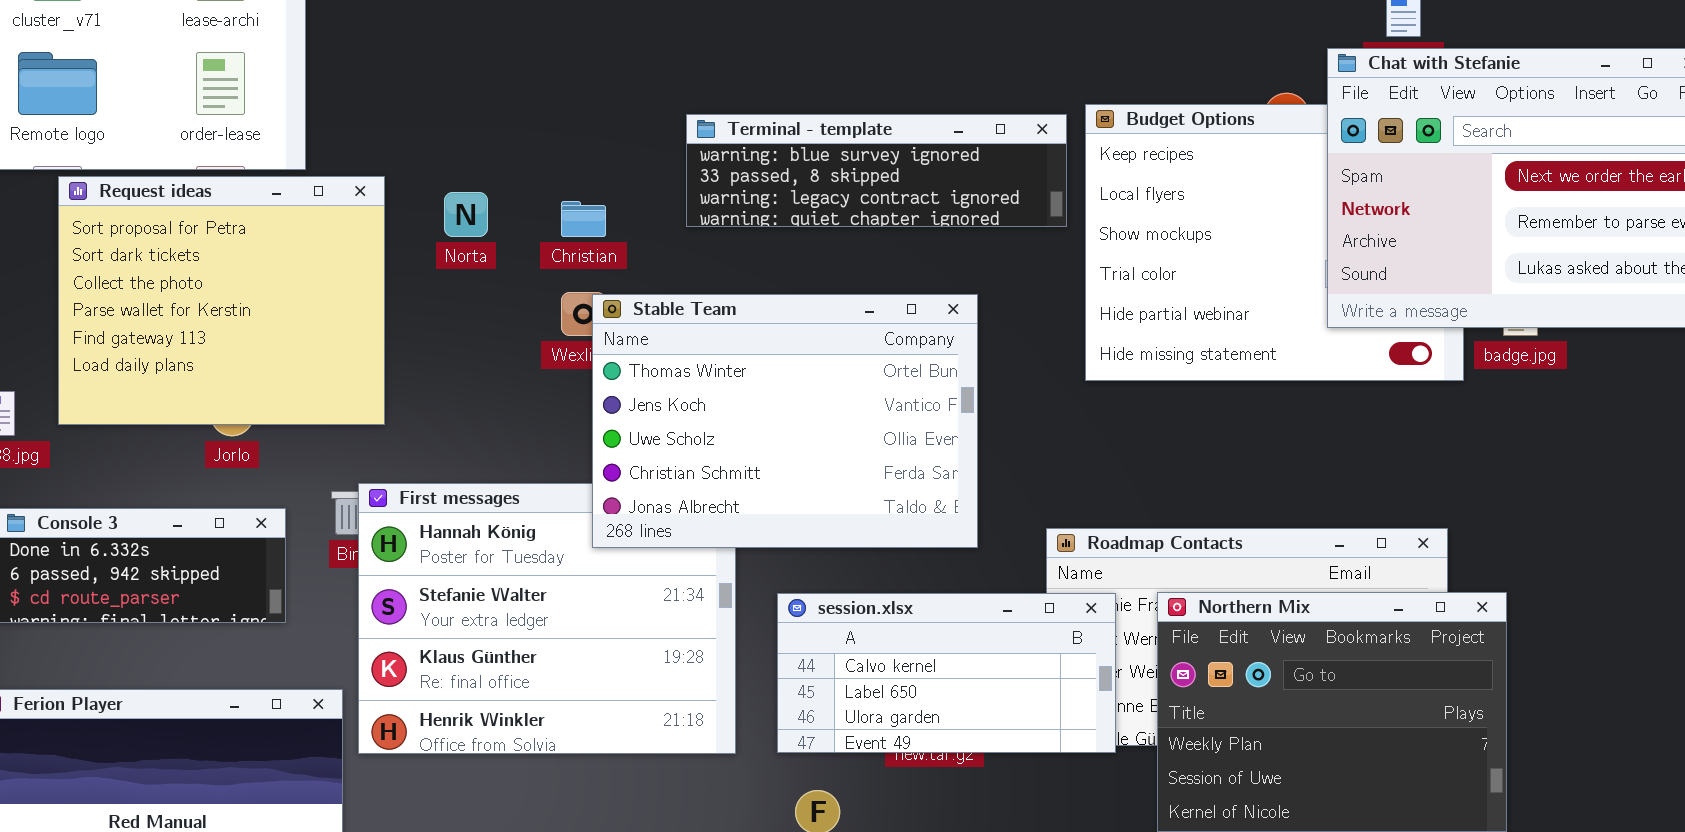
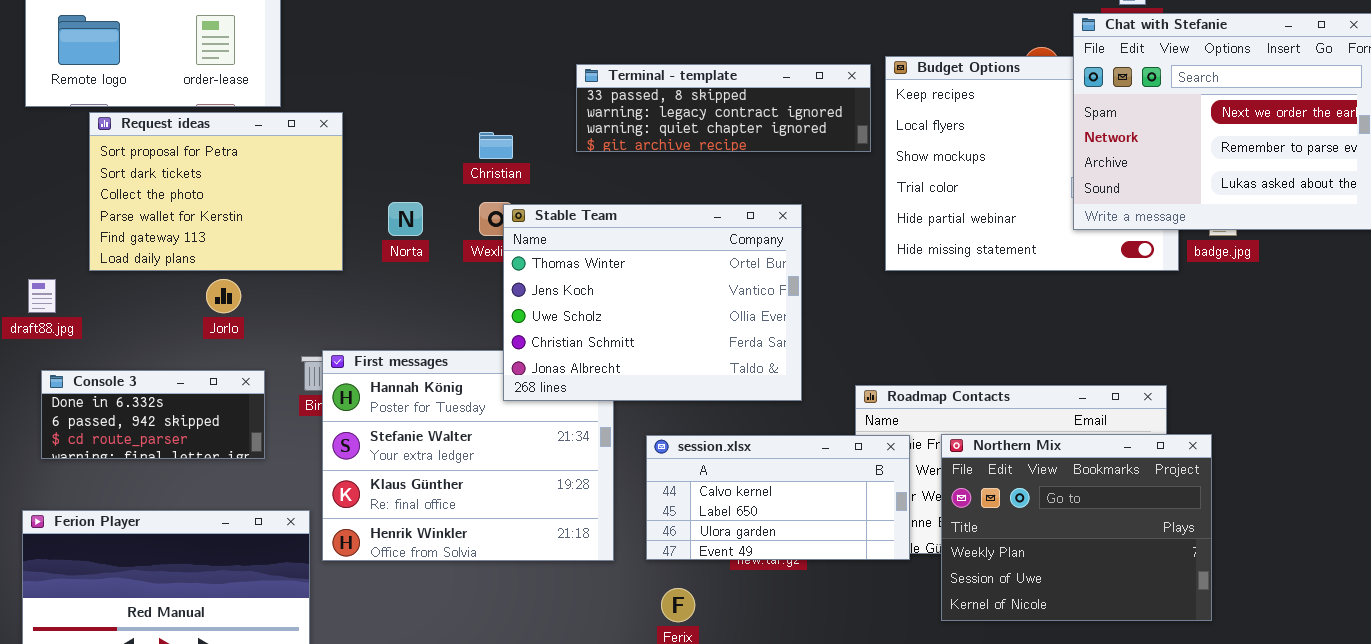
Terminal - template: [686,114,1067,227] -> [576,64,871,152], scrolled down 1 row
Request ideas: [58,176,385,425] -> [89,112,343,271], resized
Norta: [444,192,488,237] -> [388,202,423,236], moved

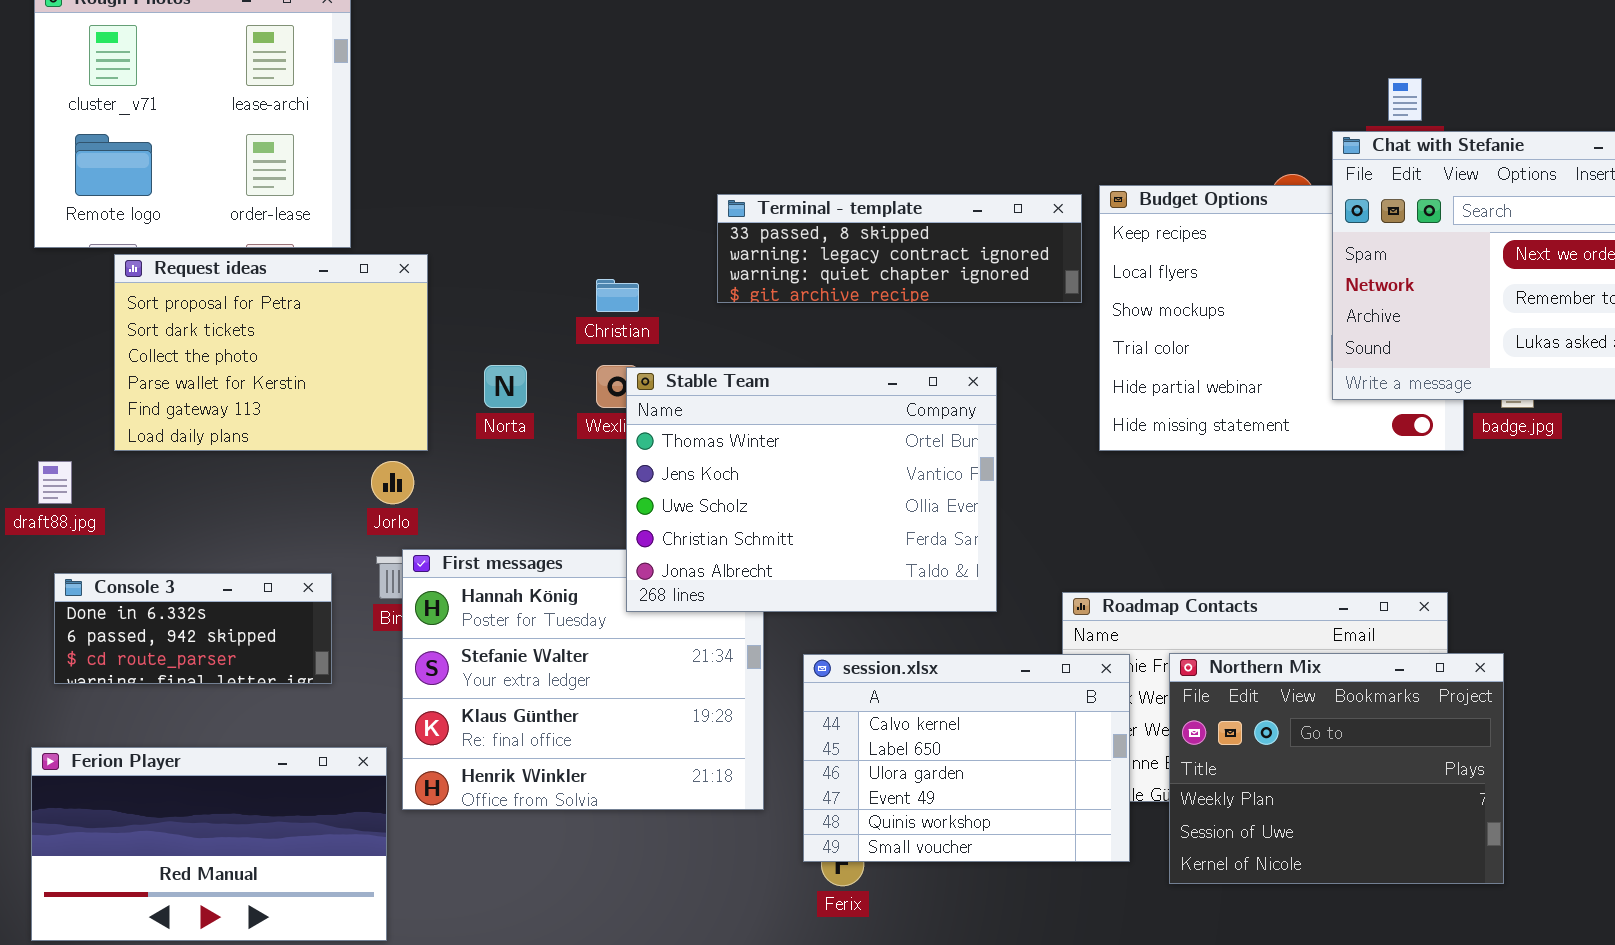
Jorlo: [206,279,241,313] -> [371,461,414,504], moved
session.xlsx: [646,435,910,560] -> [803,654,1130,862], resized

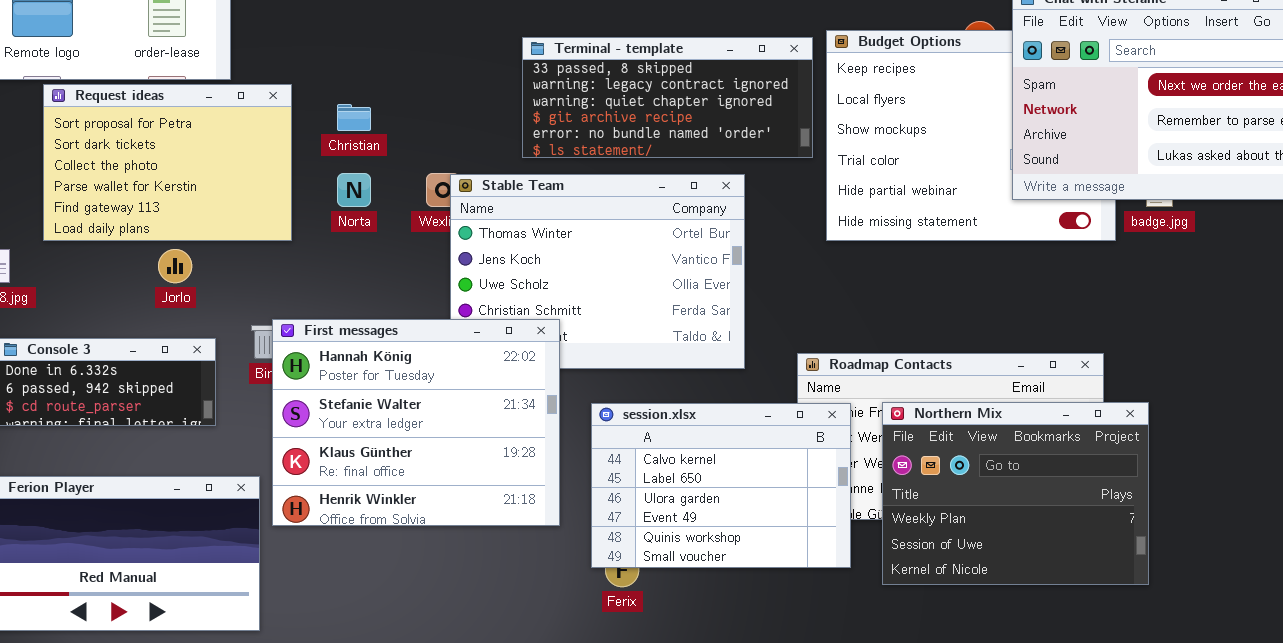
Terminal - template: [717,194,1082,303] -> [522,37,813,158], resized
Christian: [596,279,639,312] -> [337,104,371,131], moved
Jorlo: [371,461,414,504] -> [158,249,192,283], moved
First messages: [402,549,764,810] -> [272,319,560,526], raised

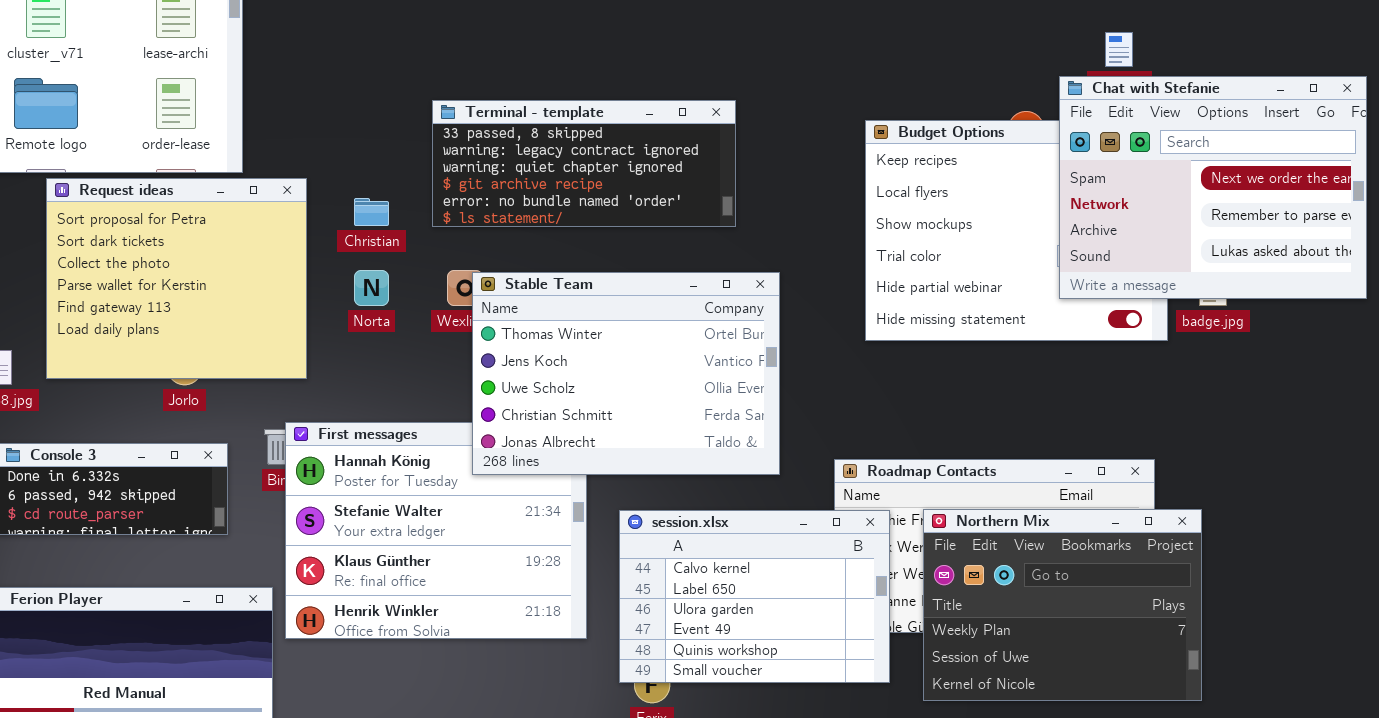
Terminal - template: [522,37,813,158] -> [432,100,736,227], moved
Request ideas: [43,84,292,241] -> [46,178,307,379], resized
Stable Team: [450,174,745,369] -> [472,272,780,475], raised

